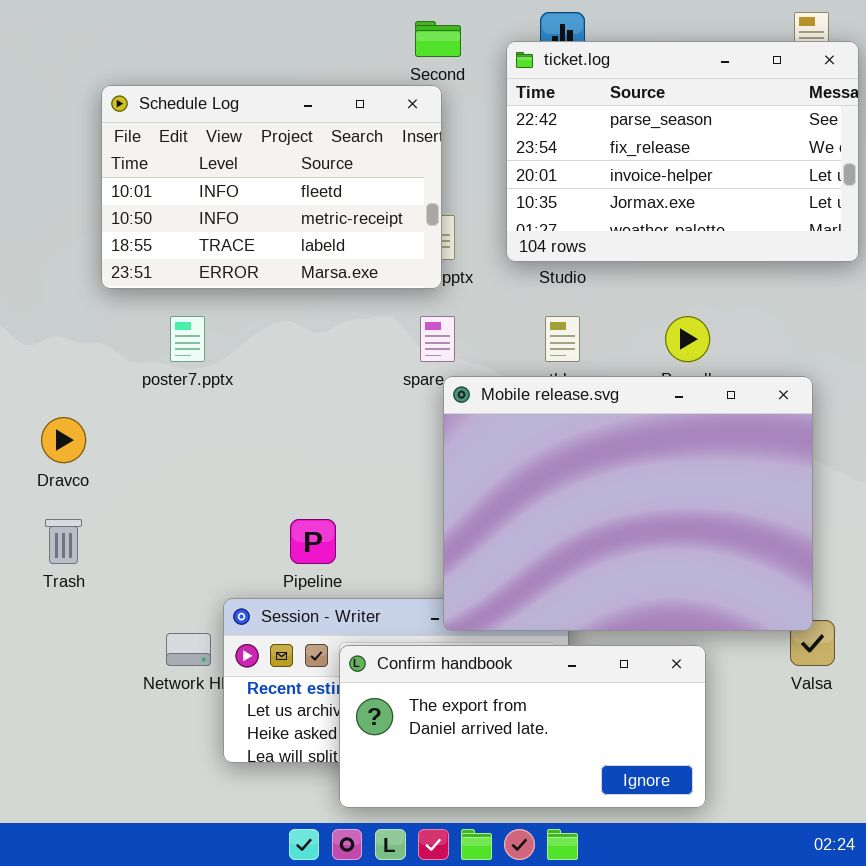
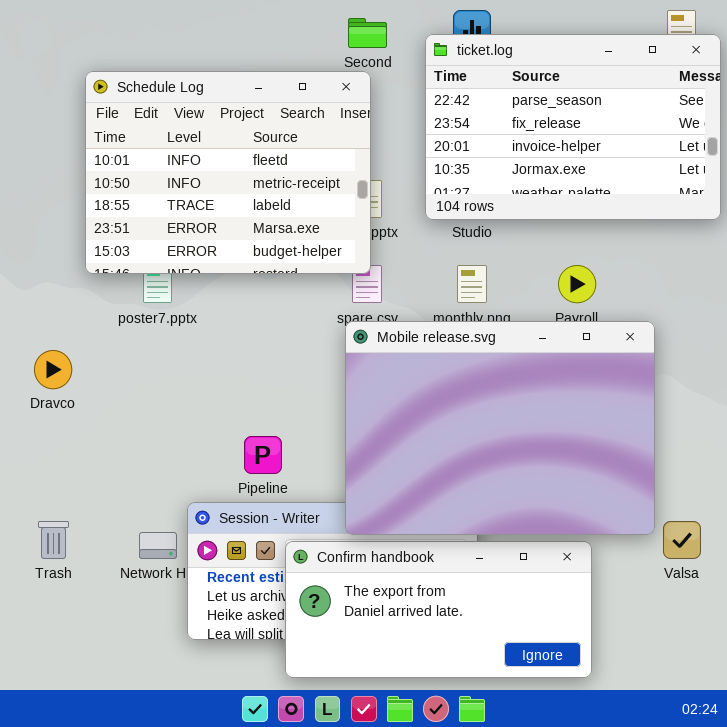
Schedule Log: [101,85,442,289] -> [85,71,371,274], resized
Mobile release.svg: [443,376,813,631] -> [345,321,655,535], moved
Trash: [45,519,82,564] -> [38,521,69,559], moved

